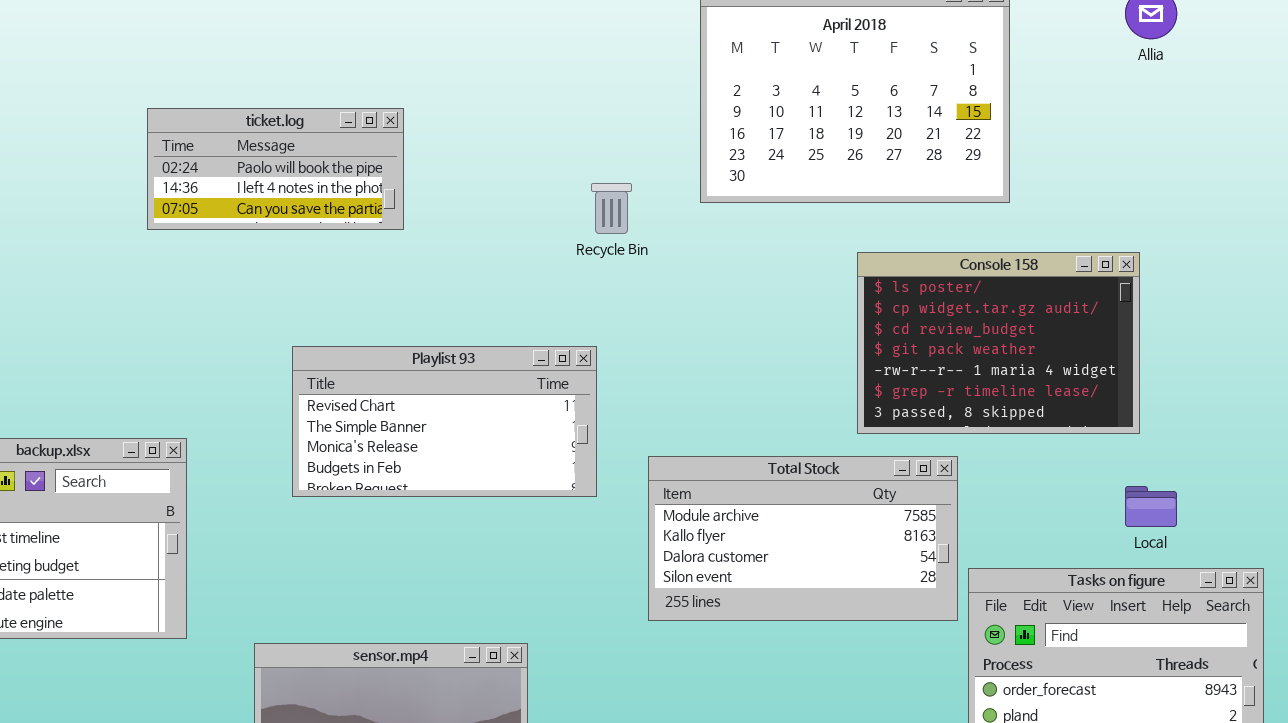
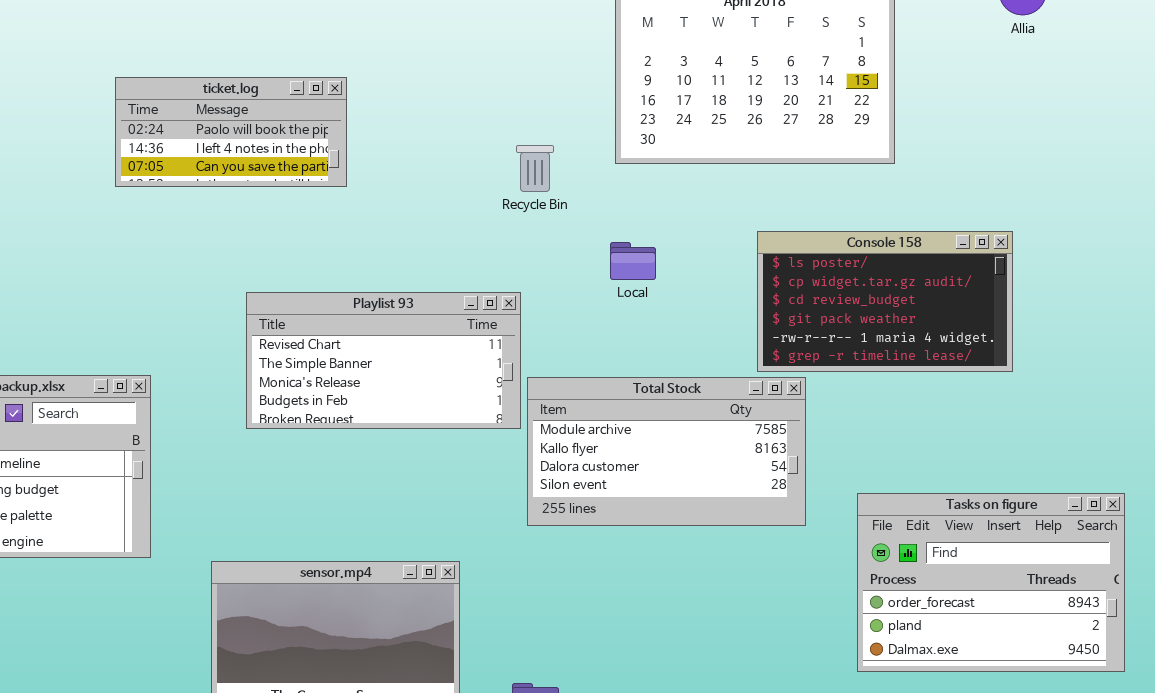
Console 158: [857,252,1140,434] -> [757,231,1013,372], resized
Total Stock: [648,456,958,621] -> [527,377,806,526], moved
Local: [1125,486,1177,527] -> [610,242,656,280], moved

